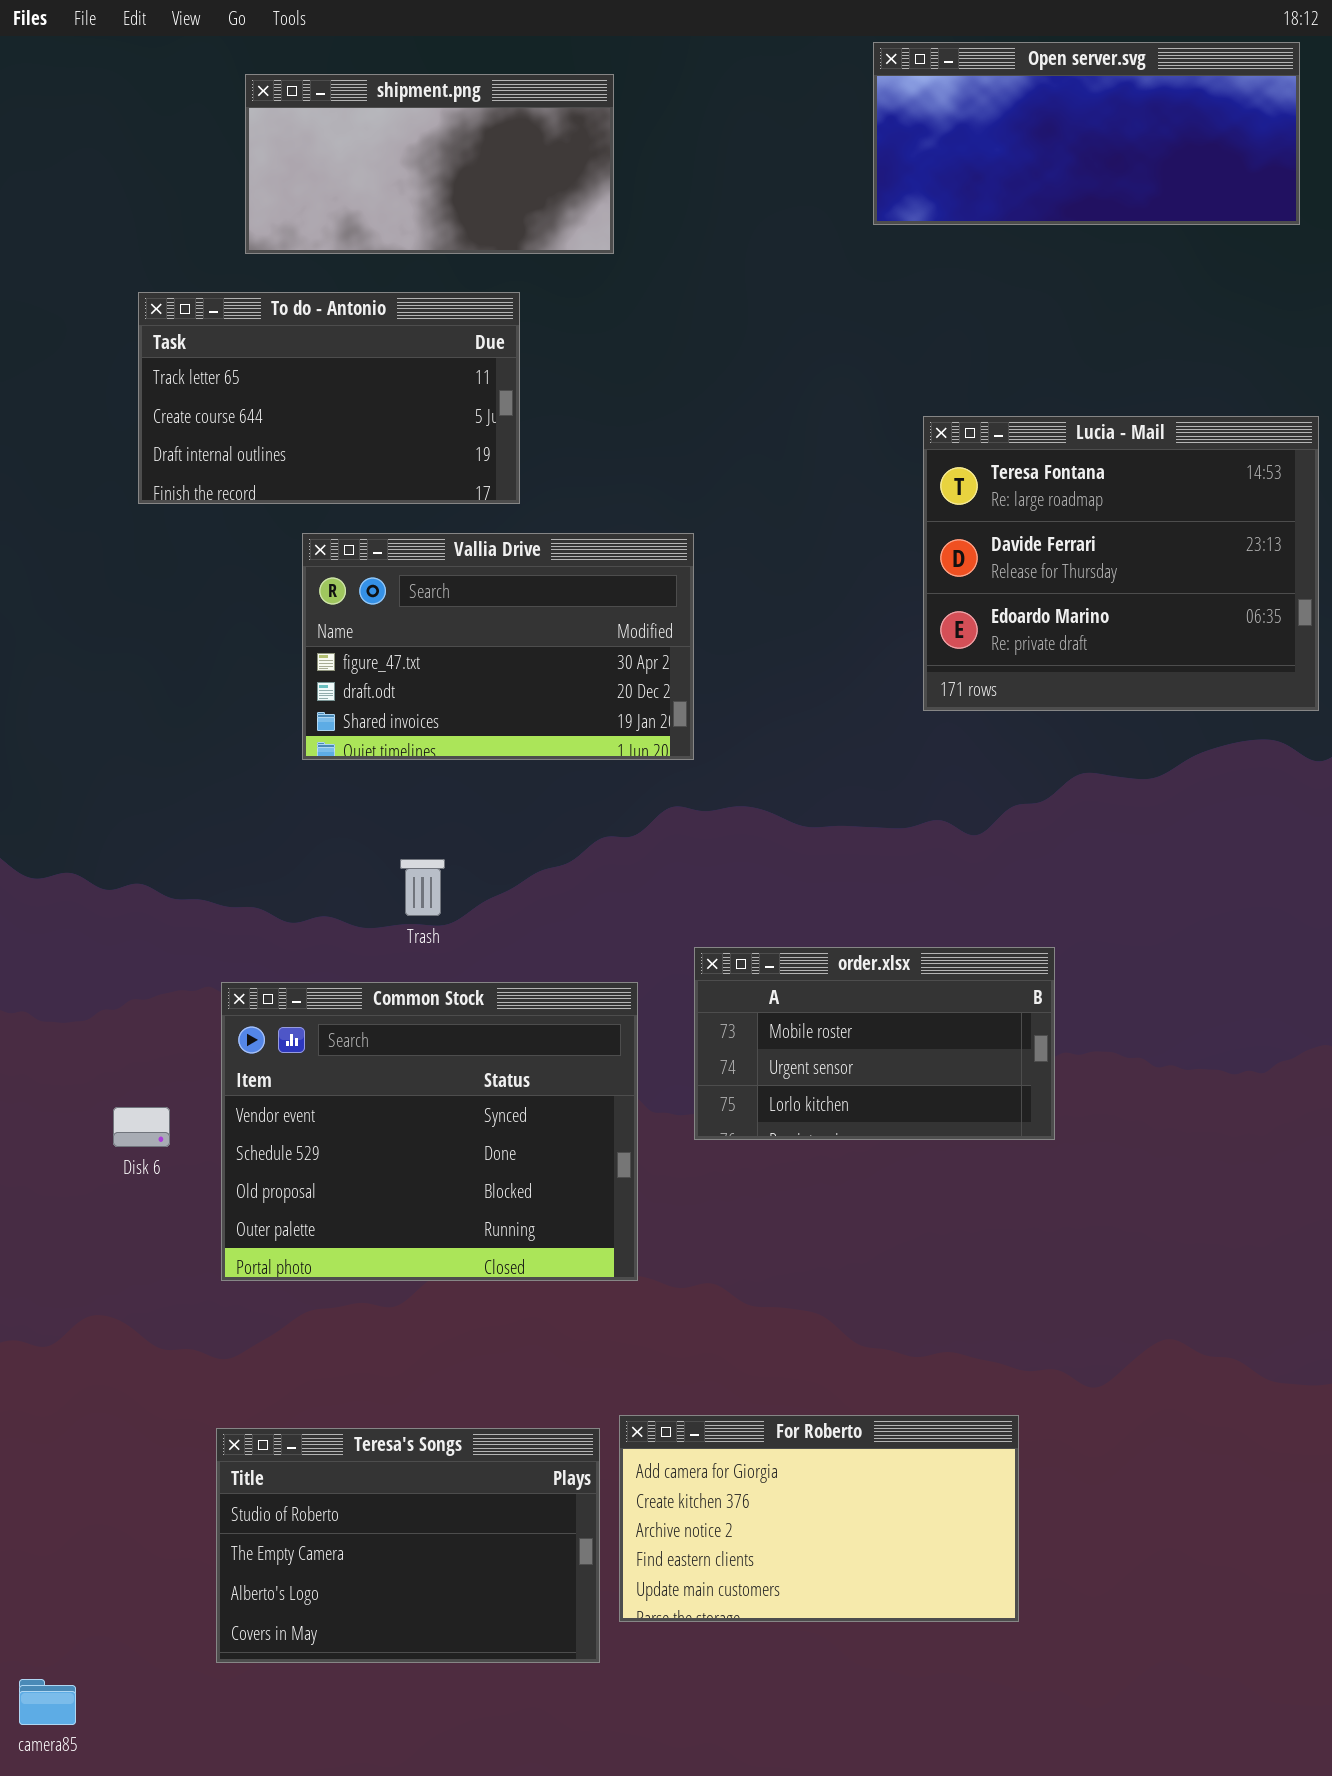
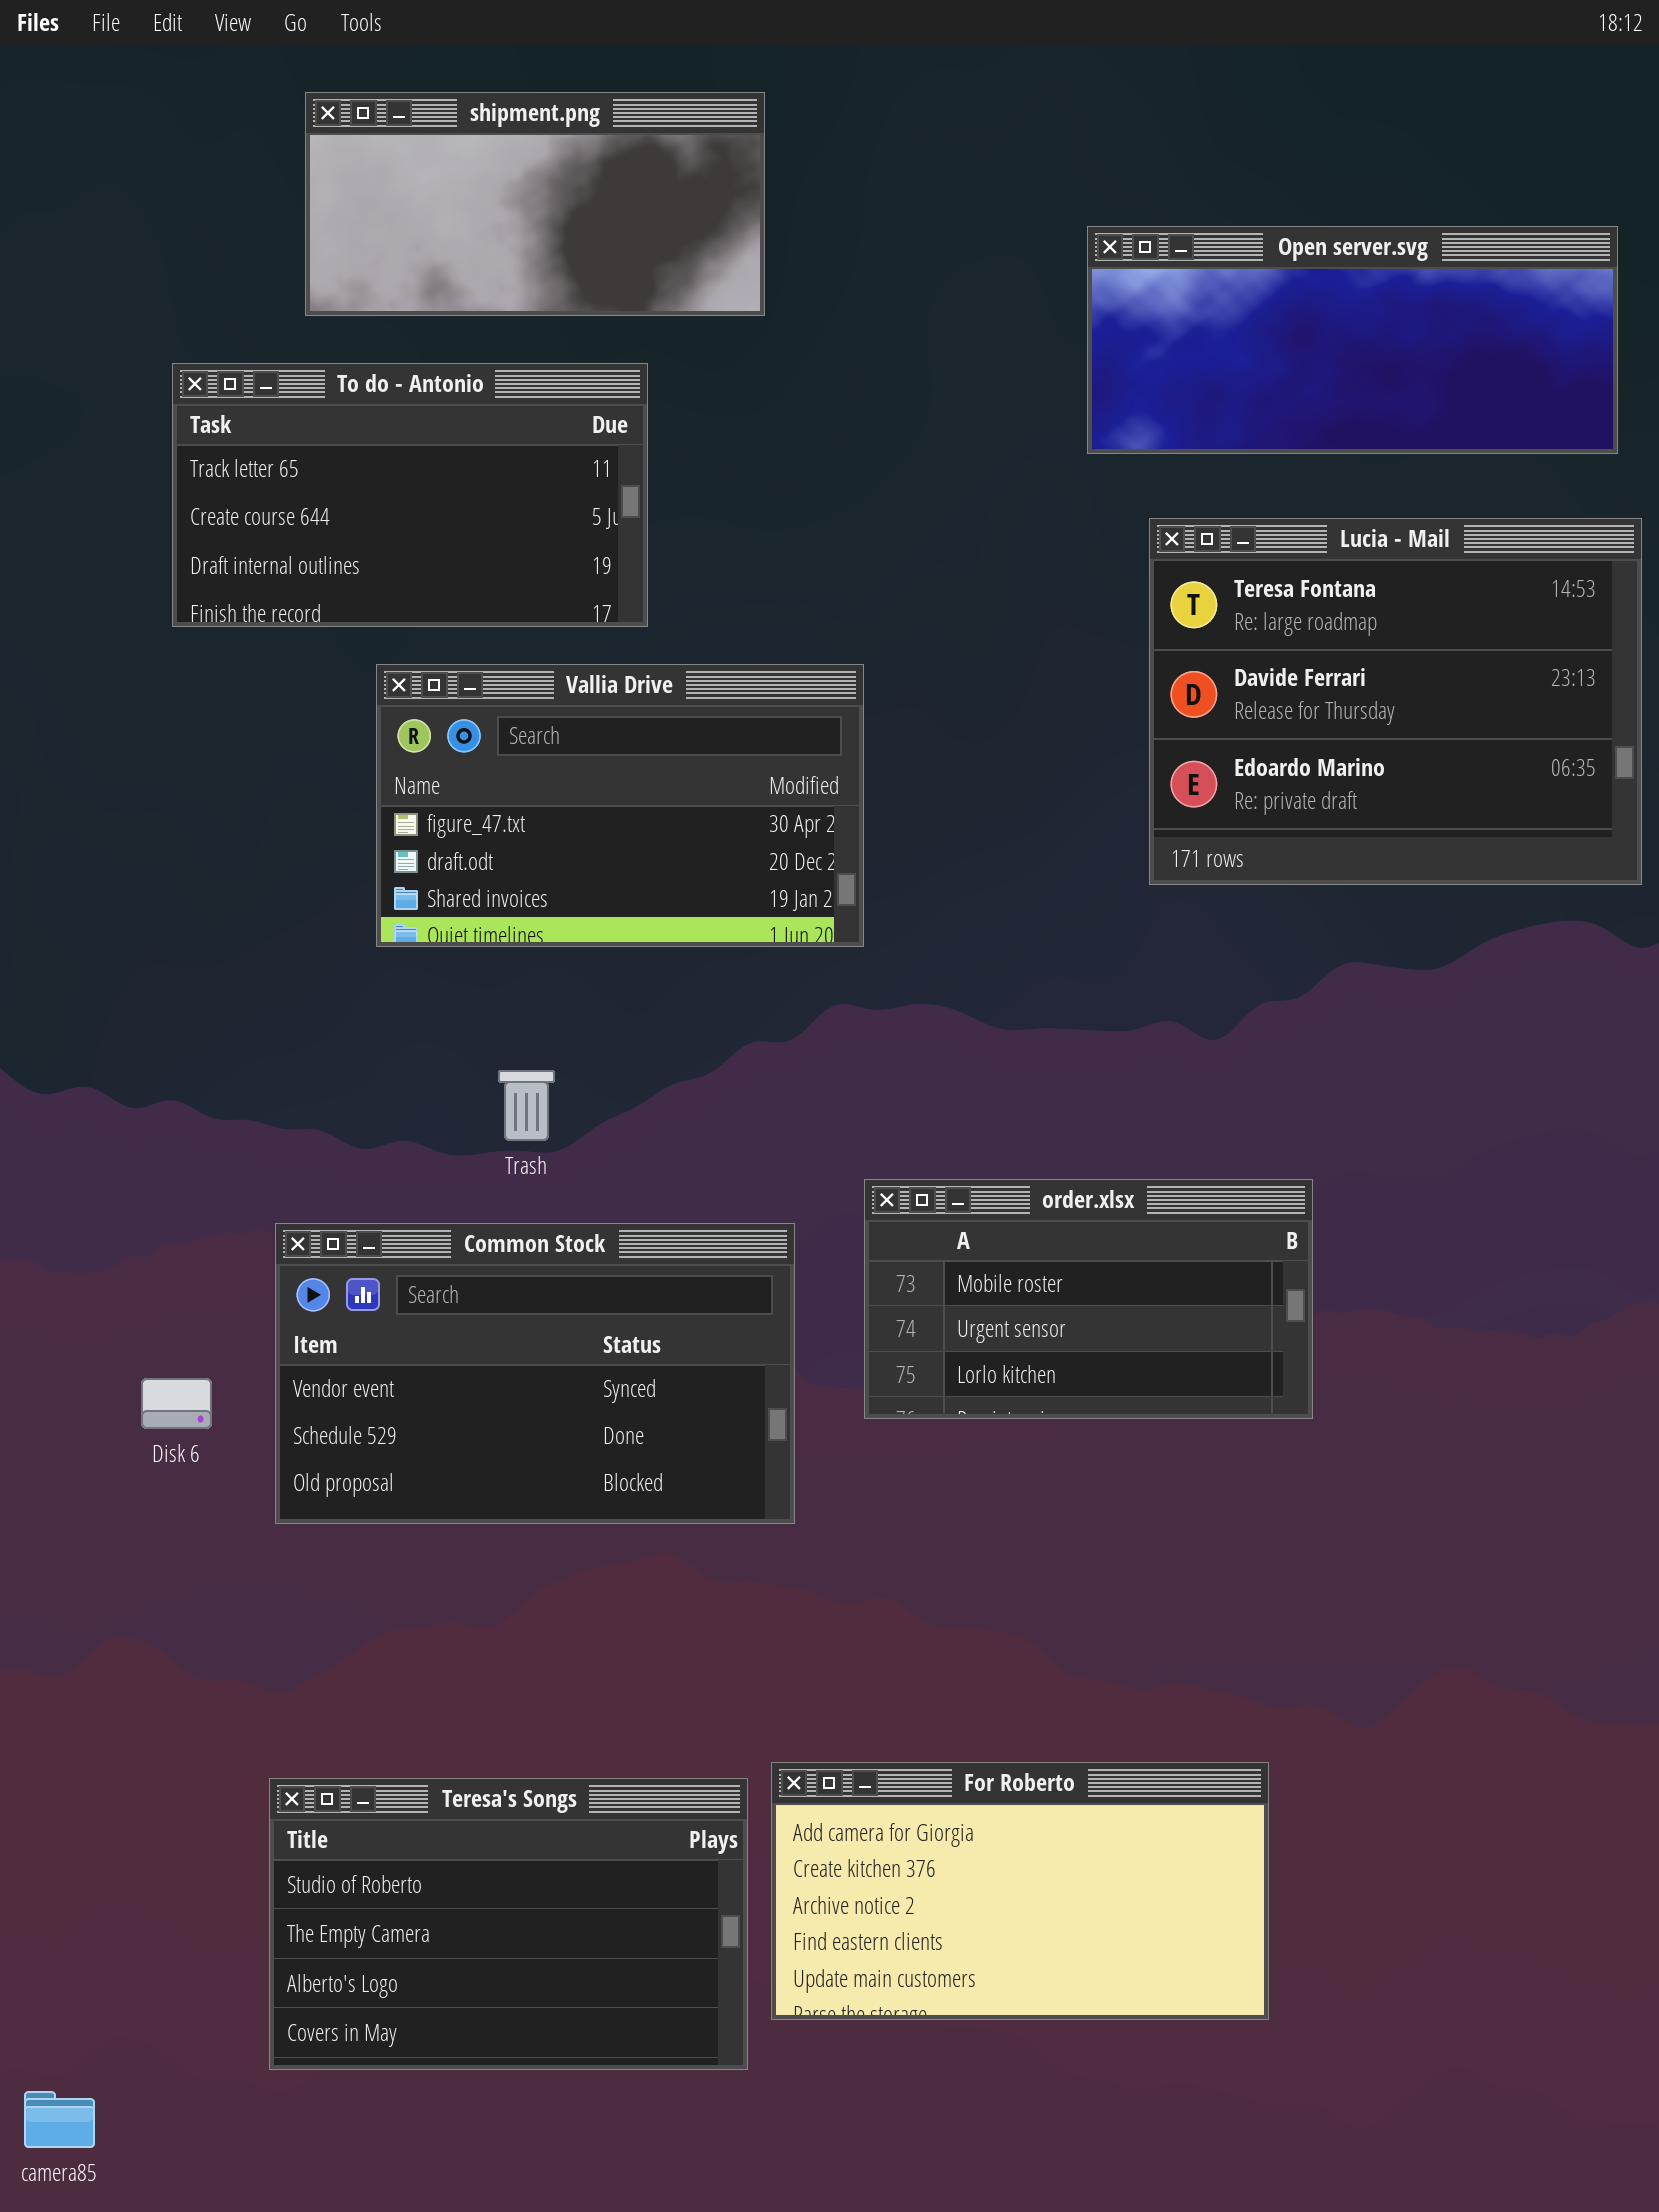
Open server.svg: [873,42,1300,225] -> [1087,226,1618,454], moved
Common Stock: [221,982,638,1281] -> [275,1223,795,1524], resized

